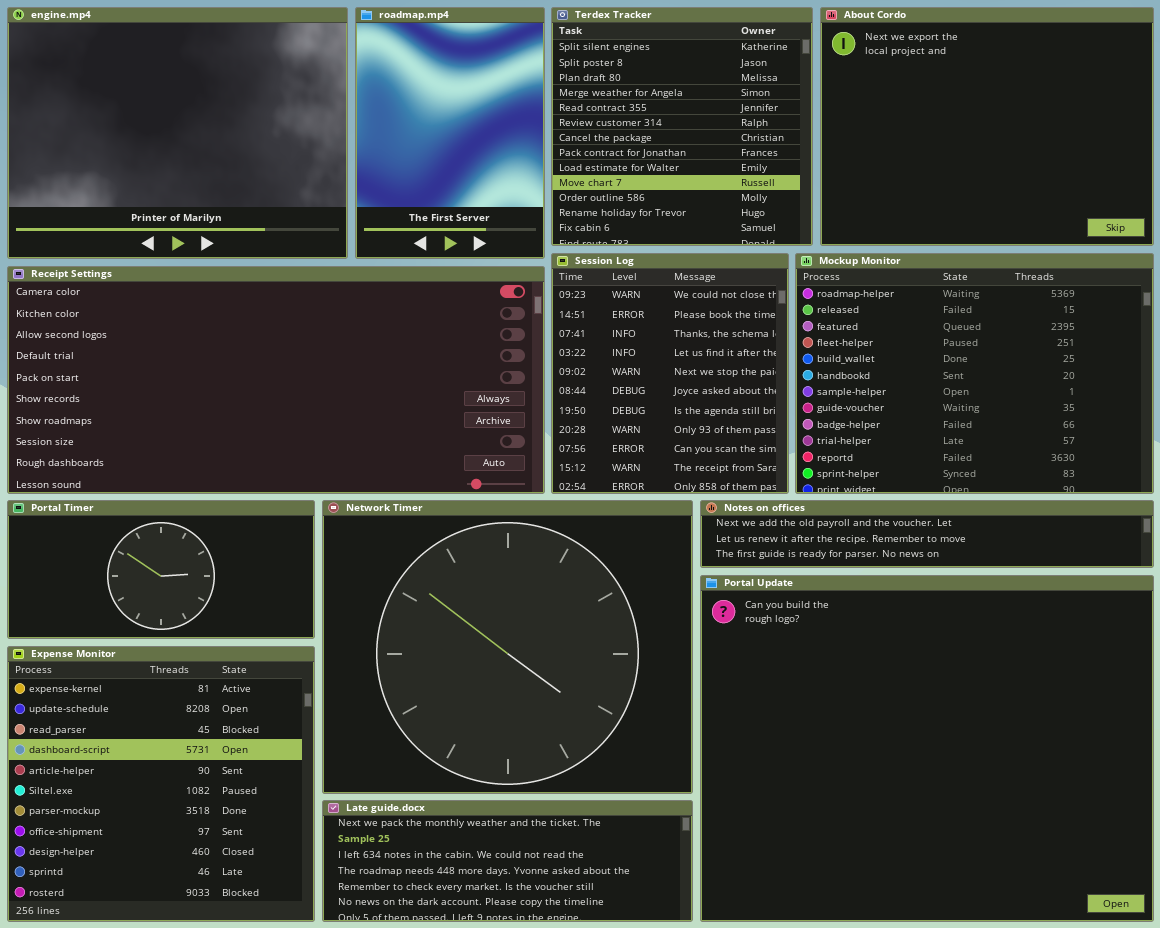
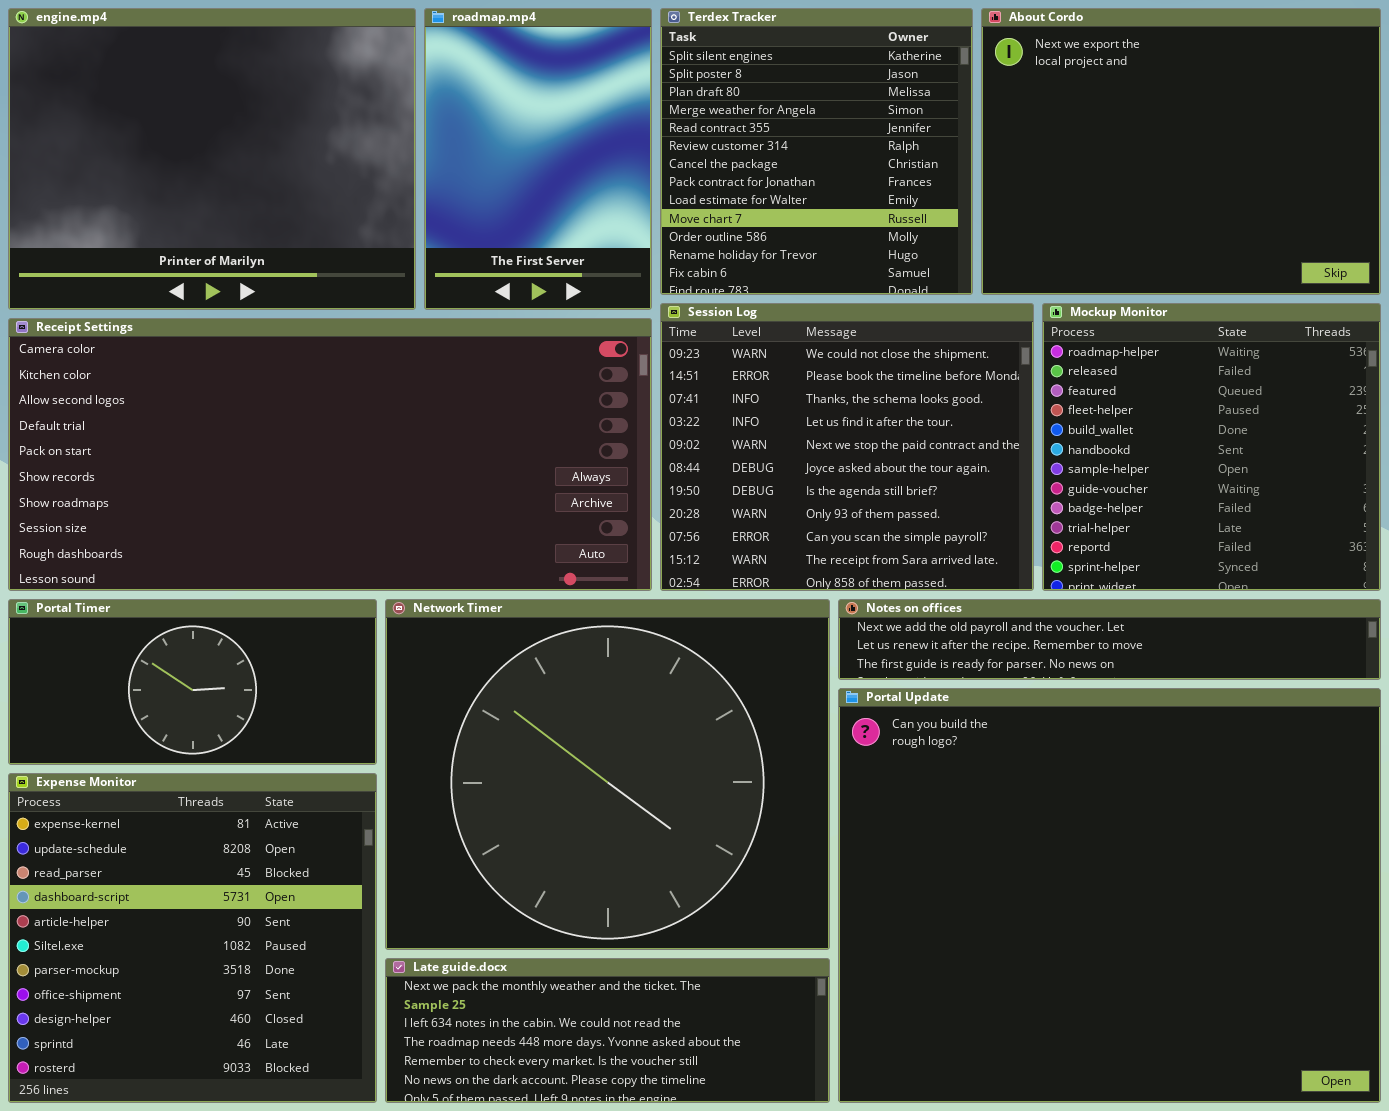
Session Log: [551,253,789,494] -> [660,303,1034,591], resized
Mockup Monitor: [795,253,1154,494] -> [1042,303,1381,591], resized

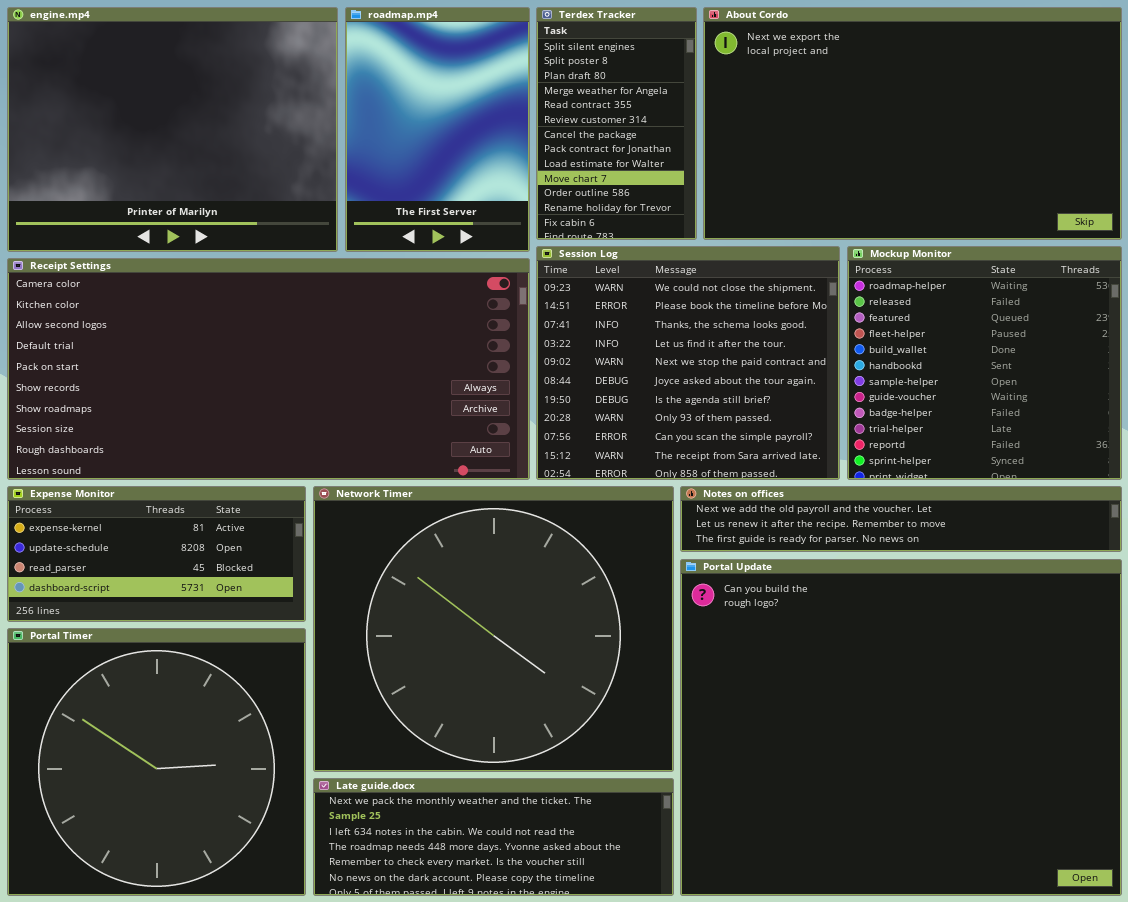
Terdex Tracker: [660,8,973,295] -> [536,7,697,240], resized
About Cordo: [981,8,1381,295] -> [703,7,1122,240], resized
Portal Timer: [8,599,377,765] -> [7,628,306,896], moved, resized
Expense Monitor: [8,773,377,1103] -> [7,486,306,622], moved, resized

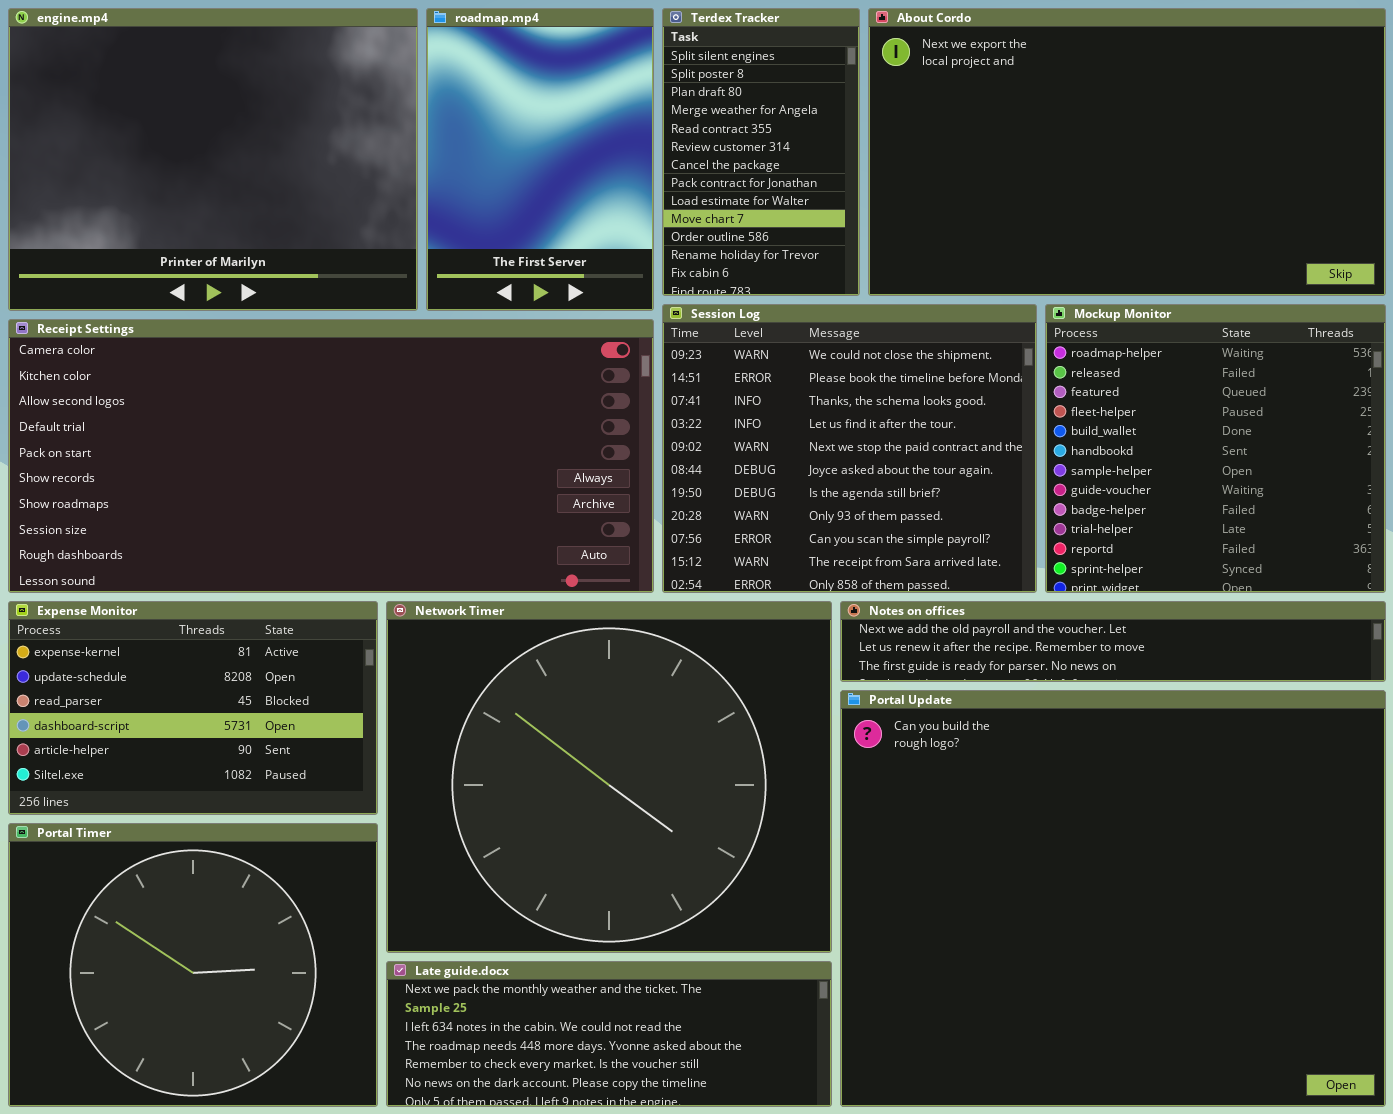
Expense Monitor: [7,486,306,622] -> [8,601,378,815], resized
Portal Timer: [7,628,306,896] -> [8,823,378,1107], resized

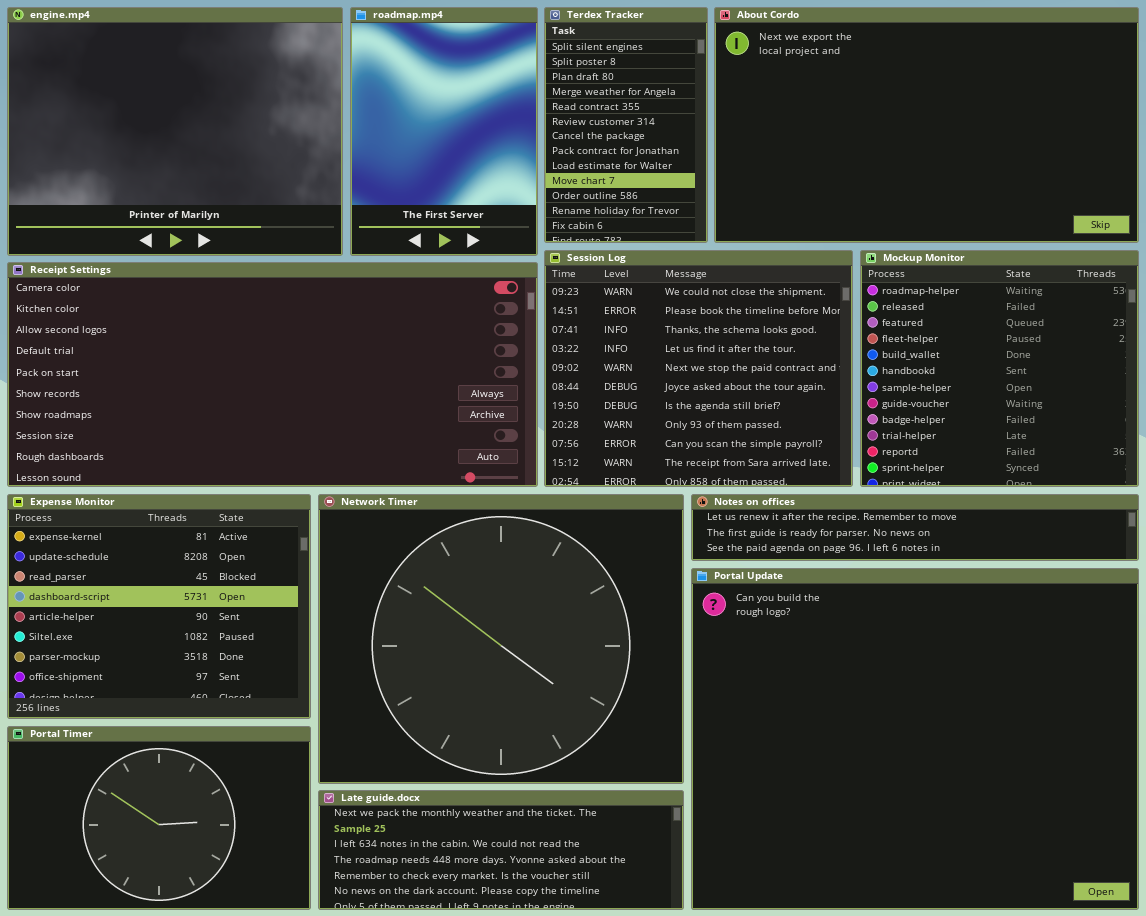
Expense Monitor: [8,601,378,815] -> [7,494,311,719], resized
Notes on offices: [840,601,1386,682] -> [691,494,1139,561], scrolled down 1 row
Portal Timer: [8,823,378,1107] -> [7,726,311,910], resized

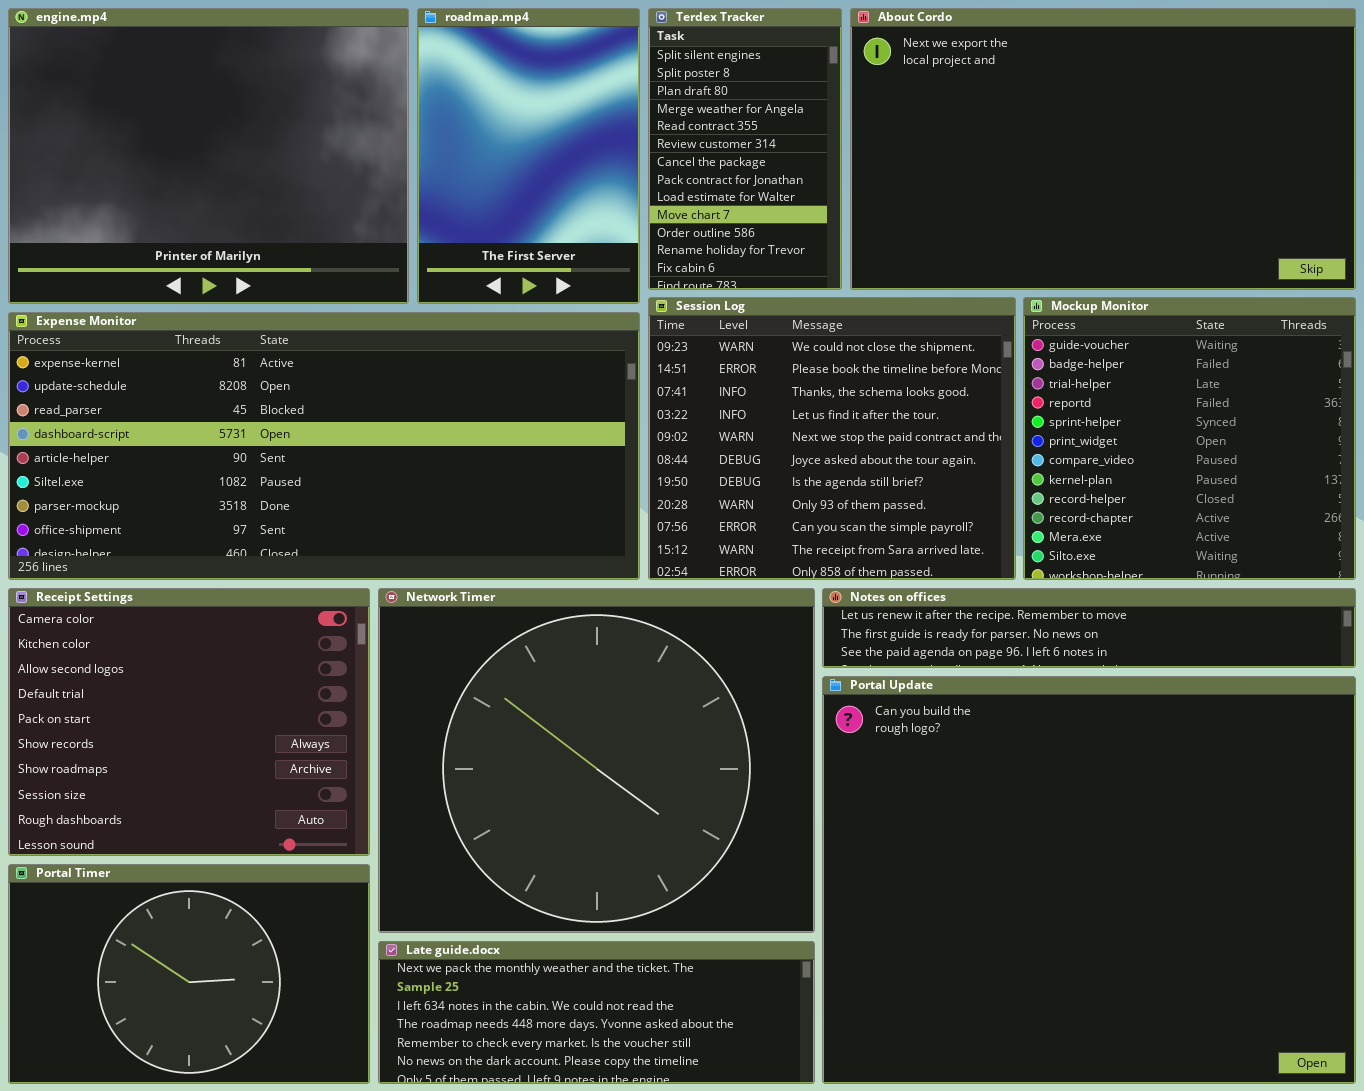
Mockup Monitor: [860,250,1139,487] -> [1023,297,1356,580], scrolled down 7 rows
Receipt Settings: [7,262,538,487] -> [8,588,370,856], moved, resized
Expense Monitor: [7,494,311,719] -> [8,312,640,580], moved, resized

